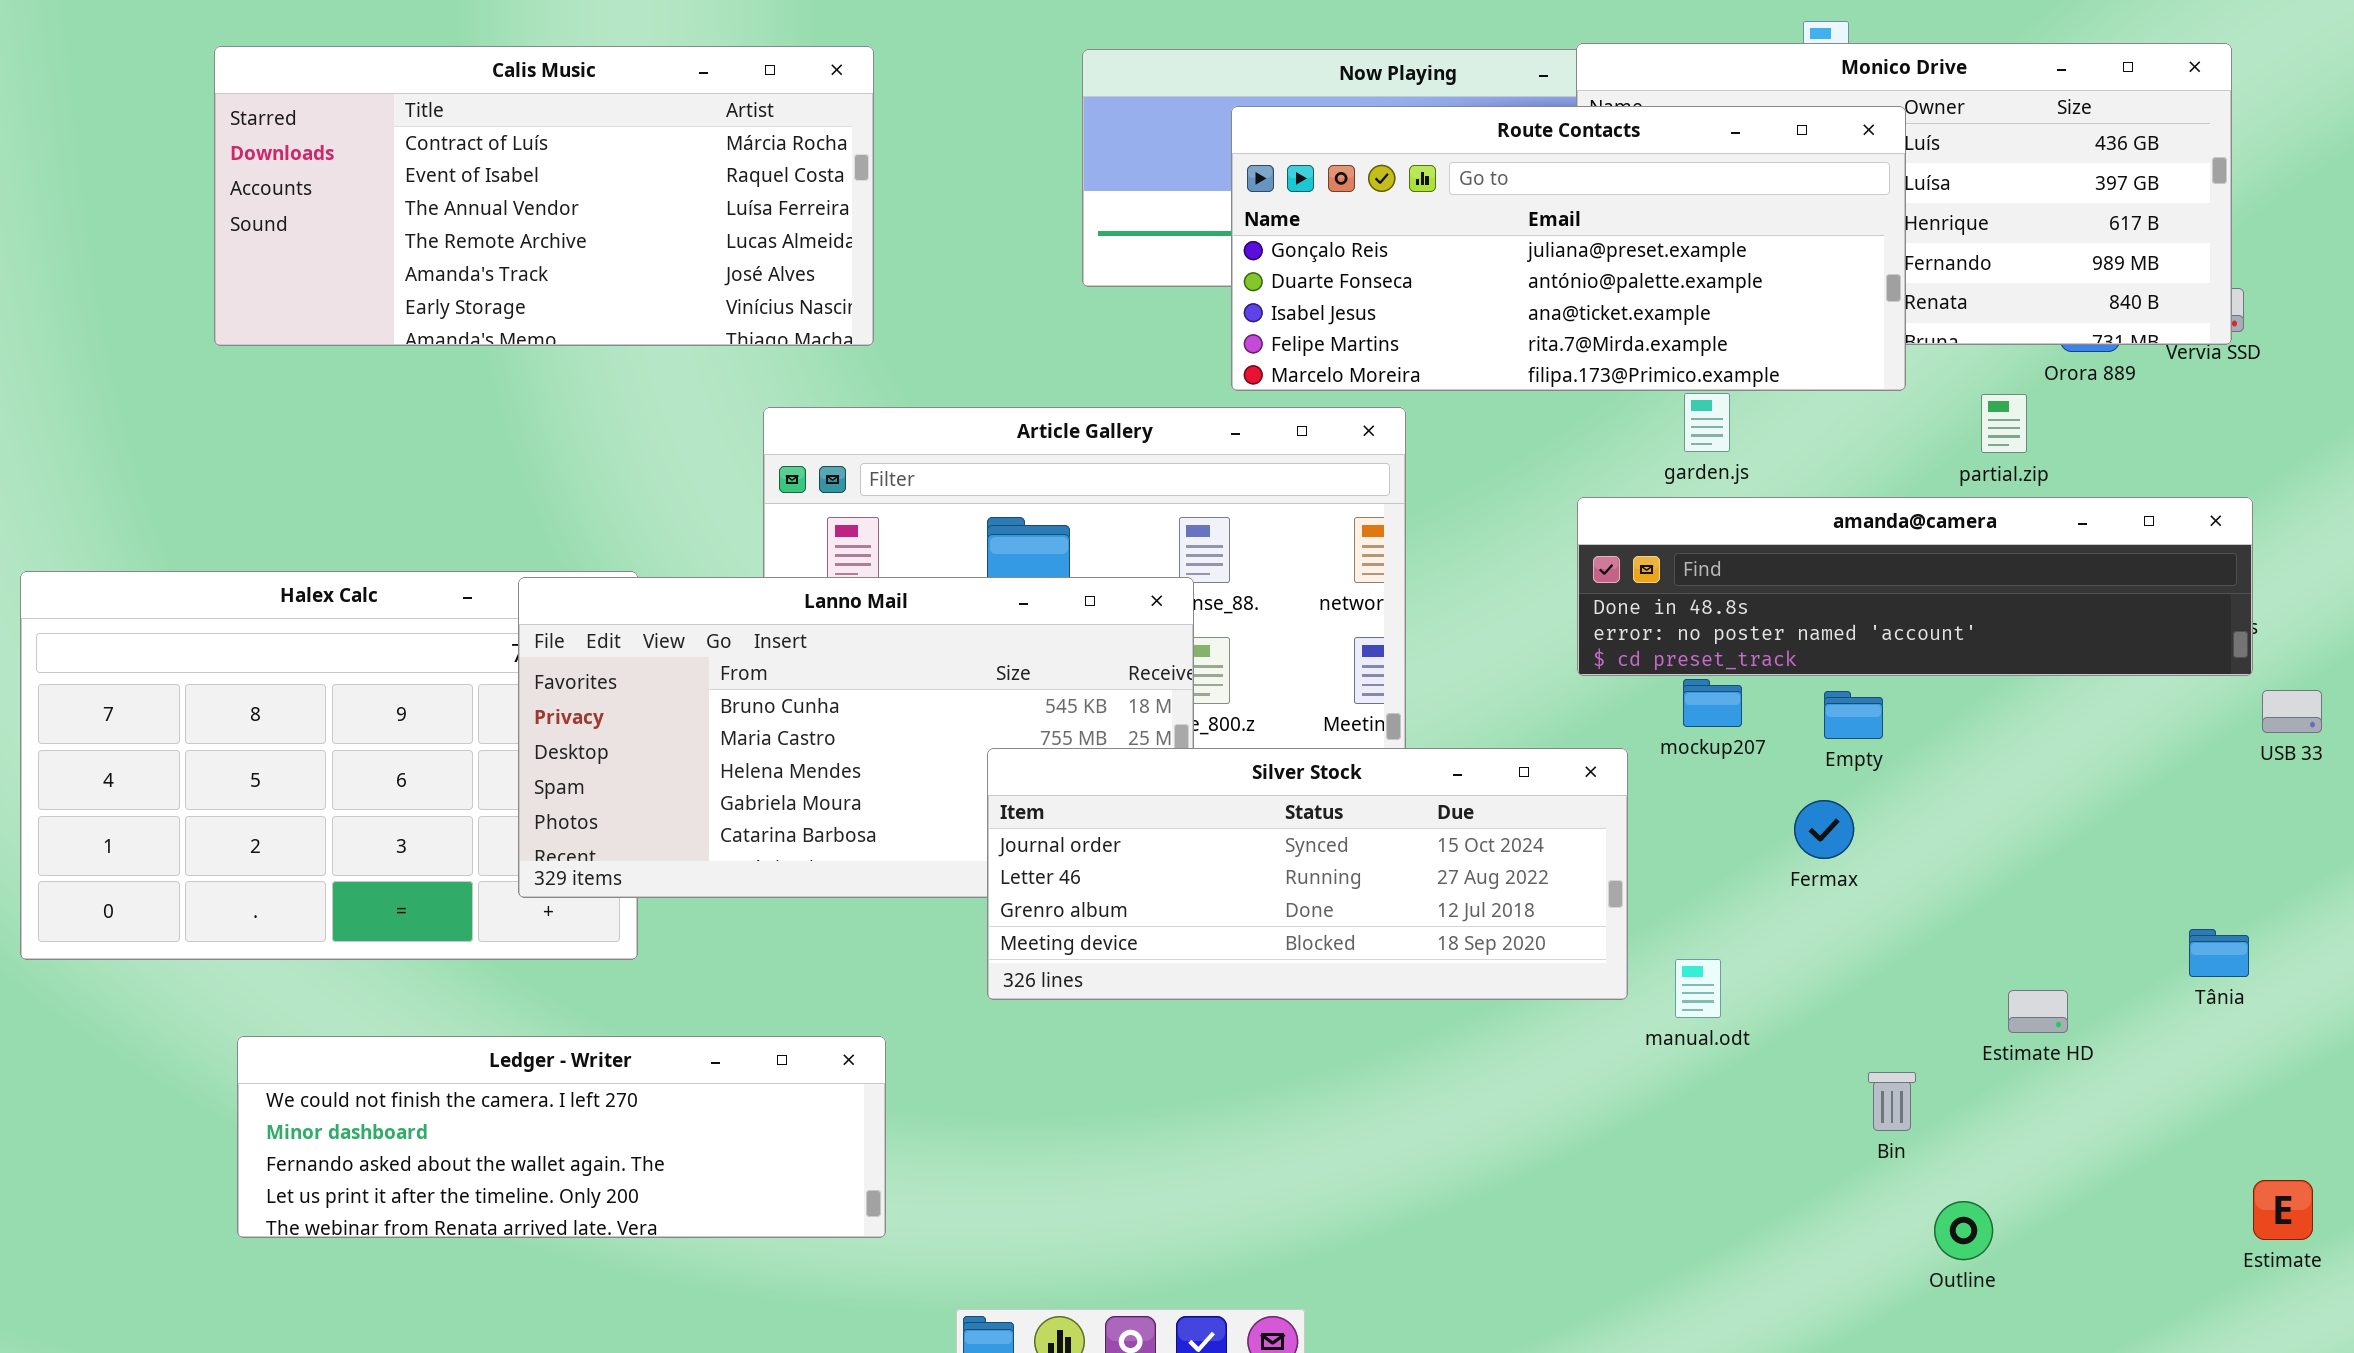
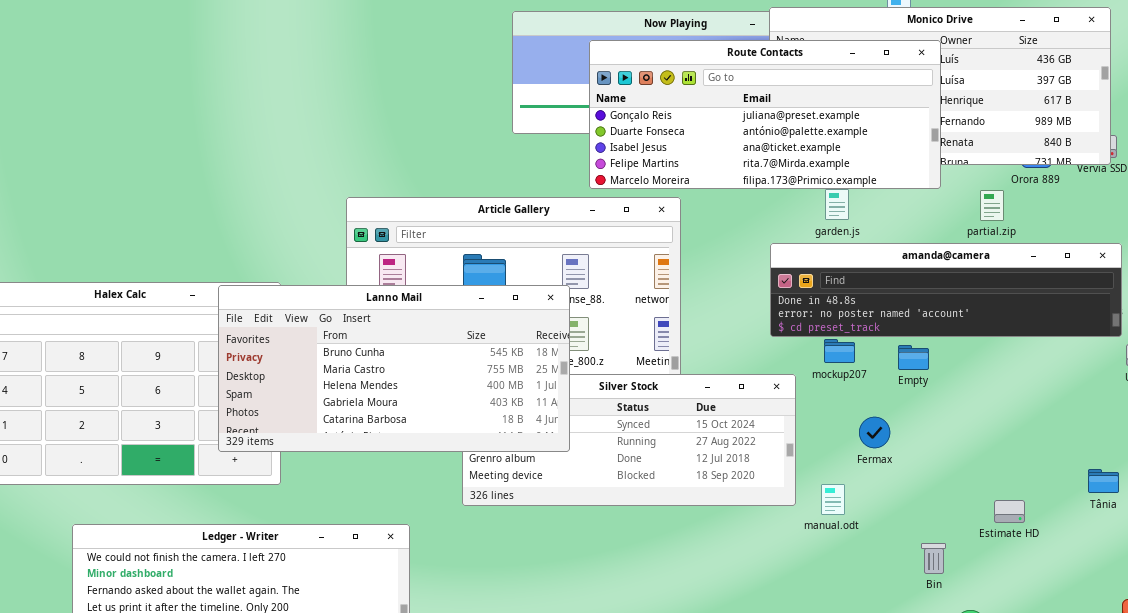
Calis Music: [214,46,874,346] -> none, closed
Lanno Mail: [518,577,1194,898] -> [218,285,570,452], raised
Fermax: [1794,800,1854,859] -> [859,417,890,448], moved

